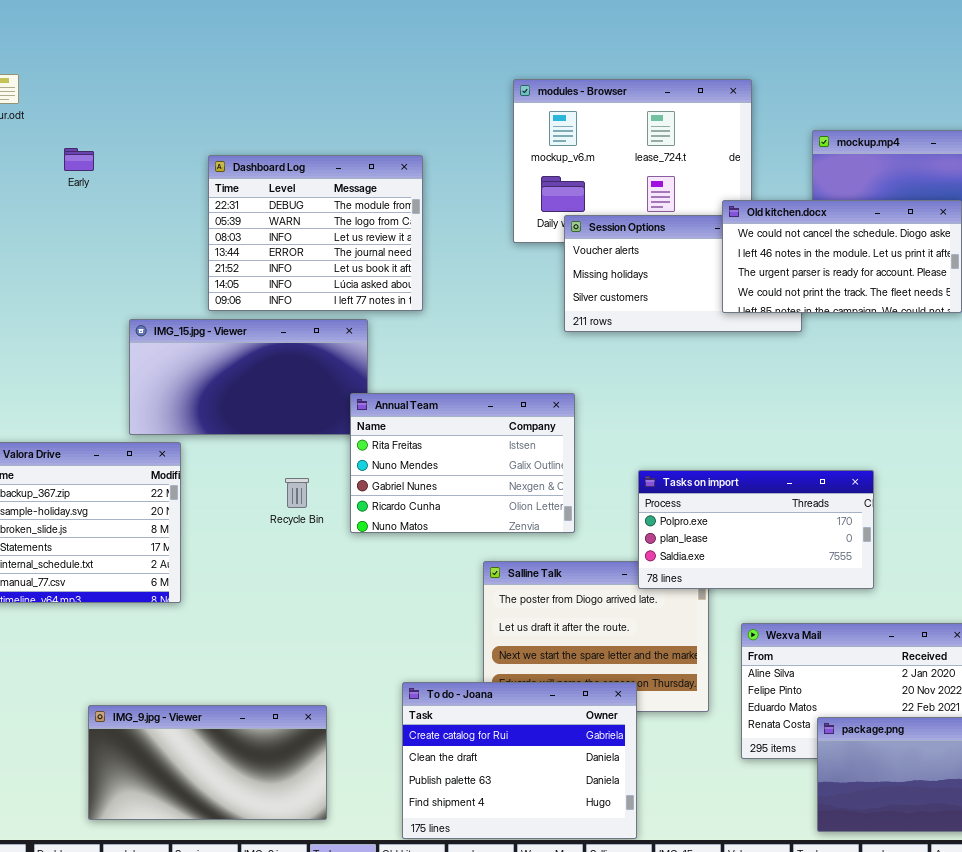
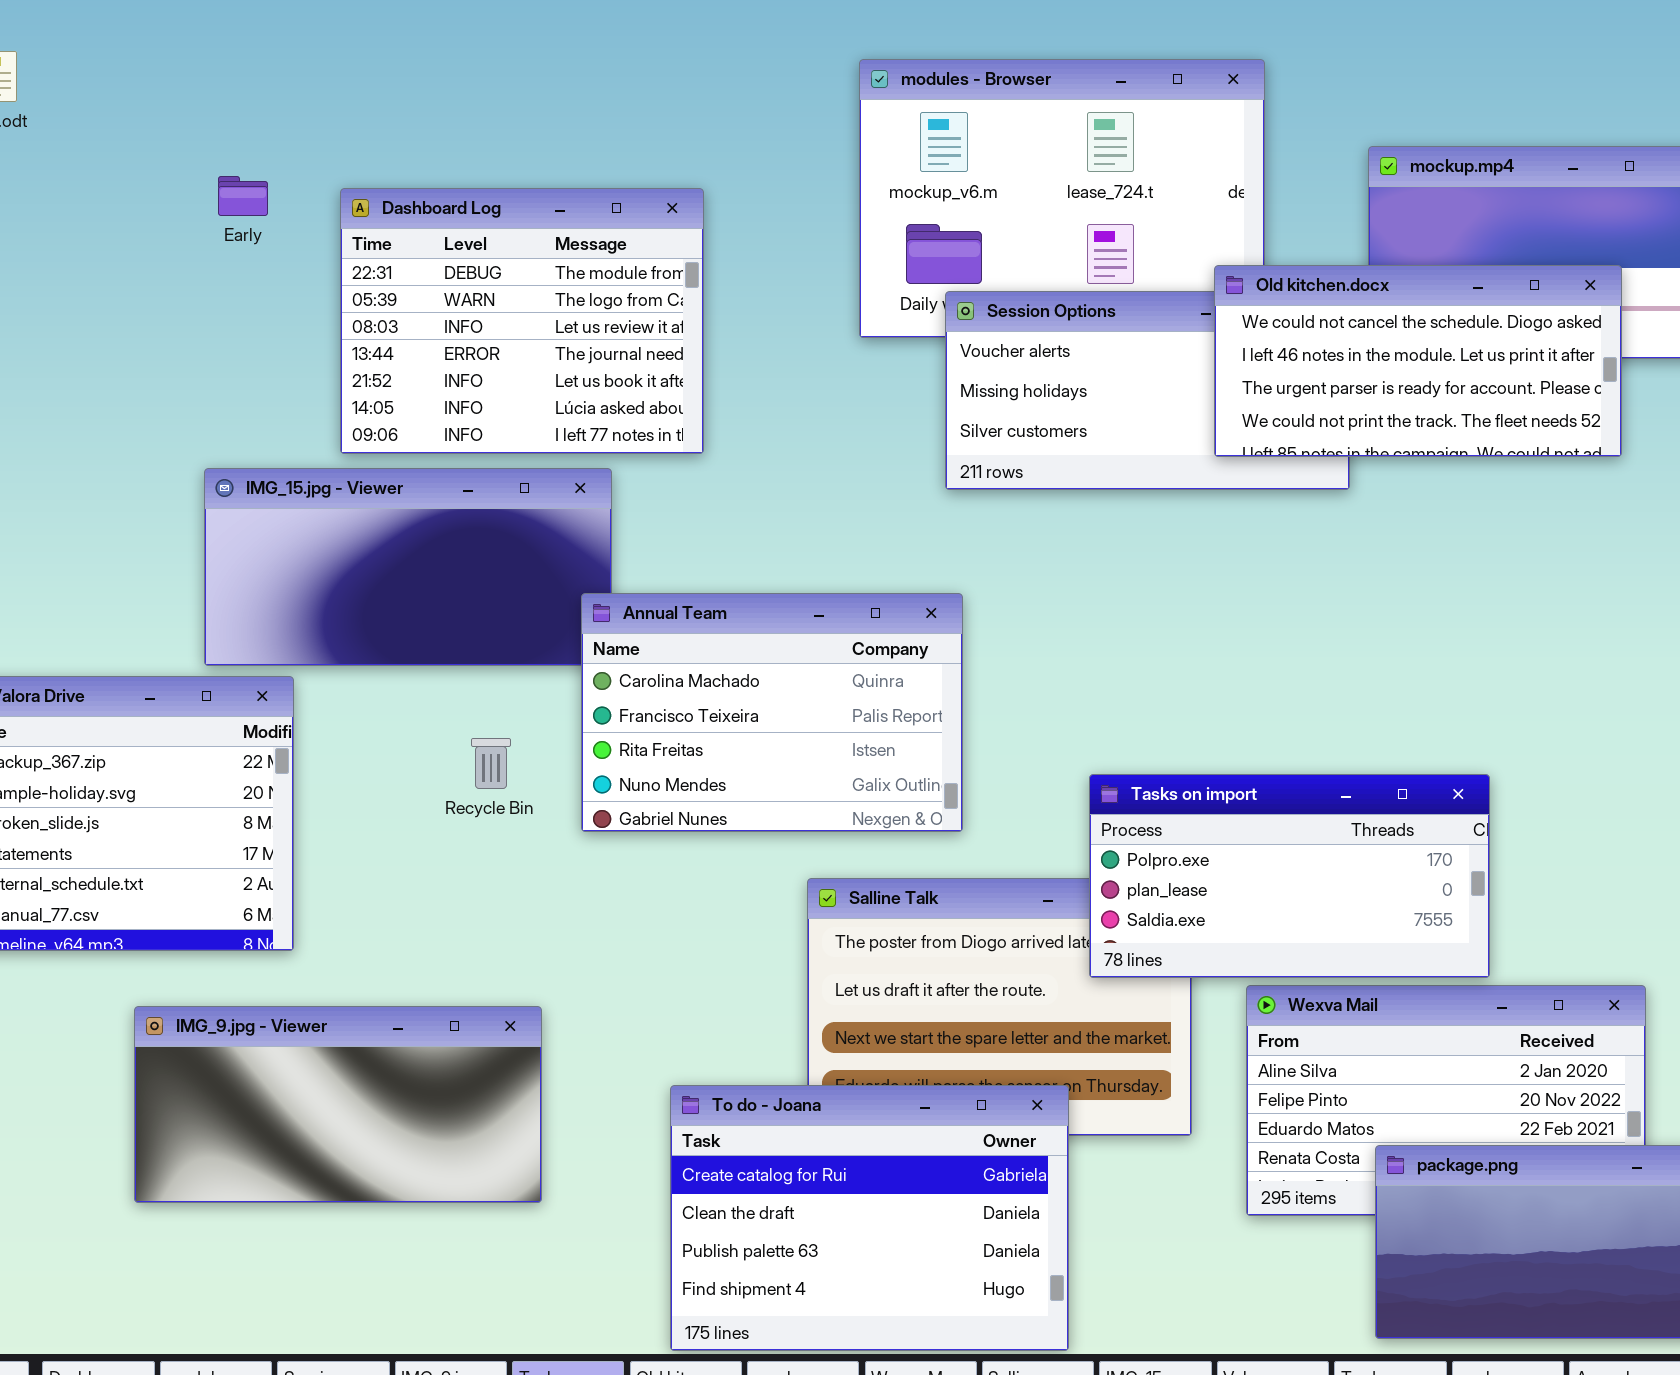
Early: [64,148,94,171] -> [218,176,268,216], moved
Annual Team: [350,393,575,533] -> [581,593,963,832], scrolled up 2 rows
Tasks on import: [638,470,874,589] -> [1089,774,1490,978], moved
IMG_9.jpg - Viewer: [88,705,327,820] -> [134,1006,542,1203], moved

